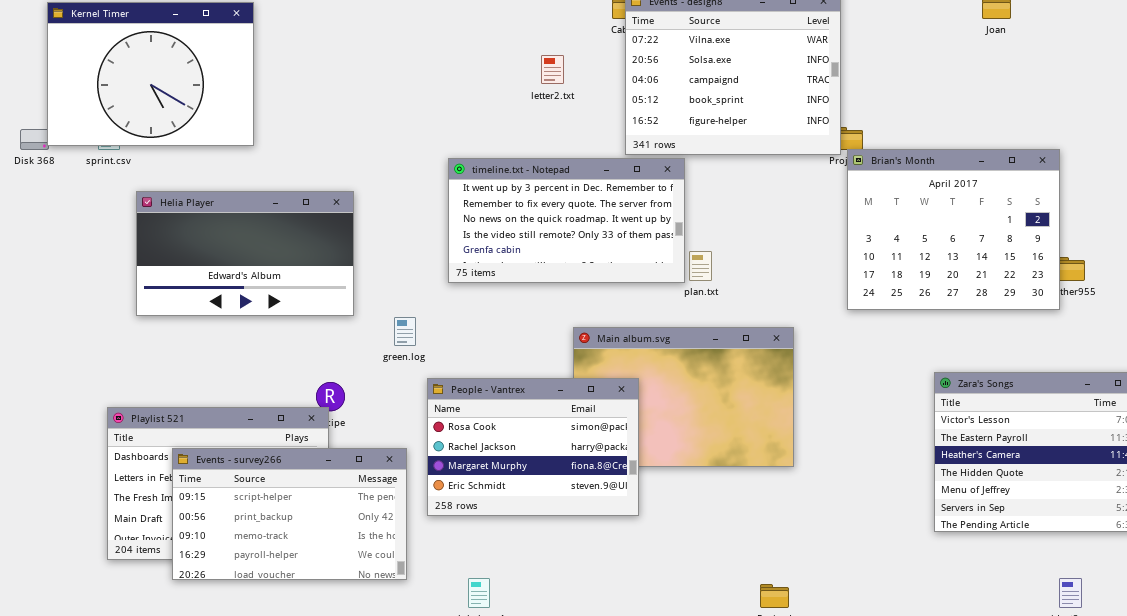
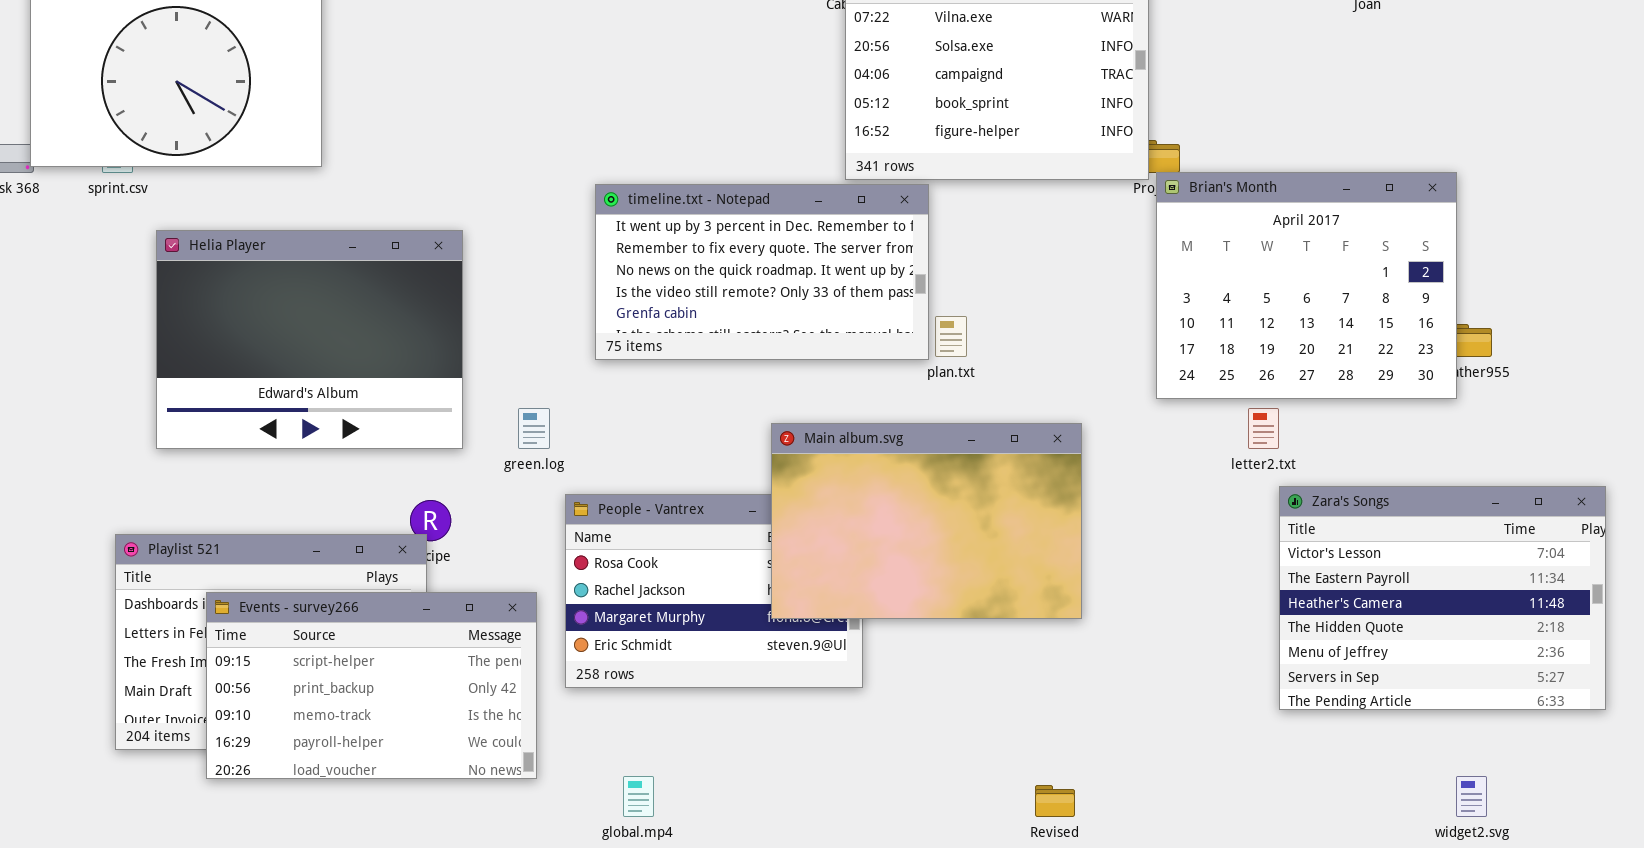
letter2.txt: [541,55,564,84] -> [1248,408,1279,449], moved
Helia Player: [136,191,354,316] -> [156,230,463,449], resized
Main album.svg: [573,327,794,467] -> [771,423,1082,619], raised

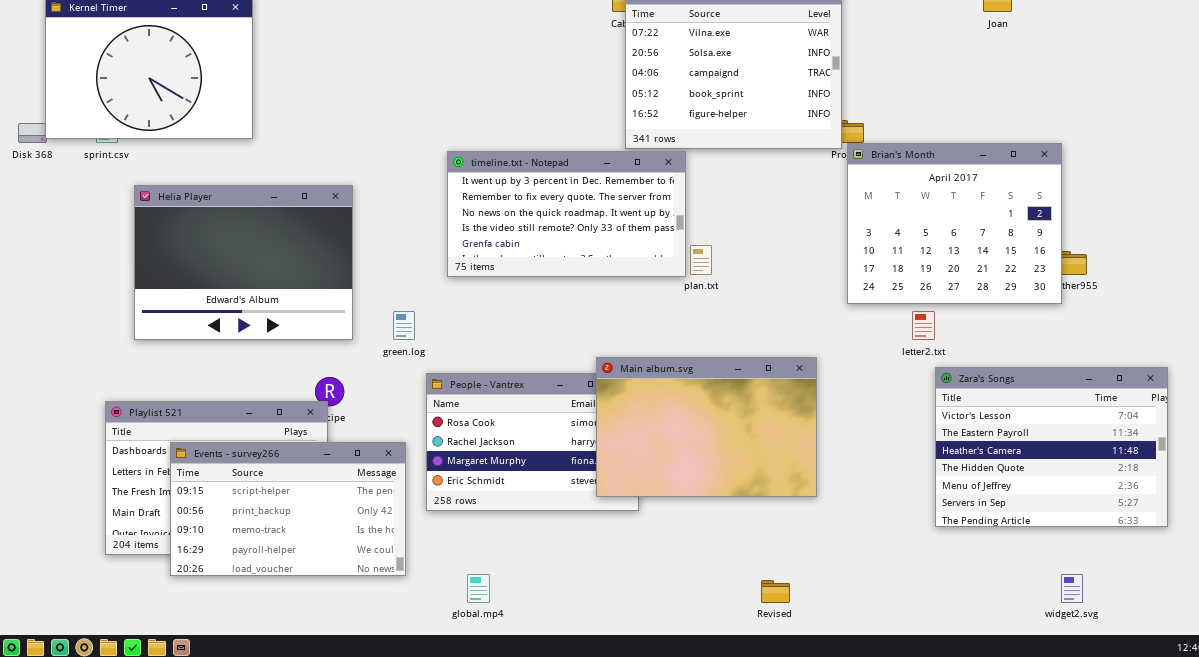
Main album.svg: [771,423,1082,619] -> [596,357,817,497], moved

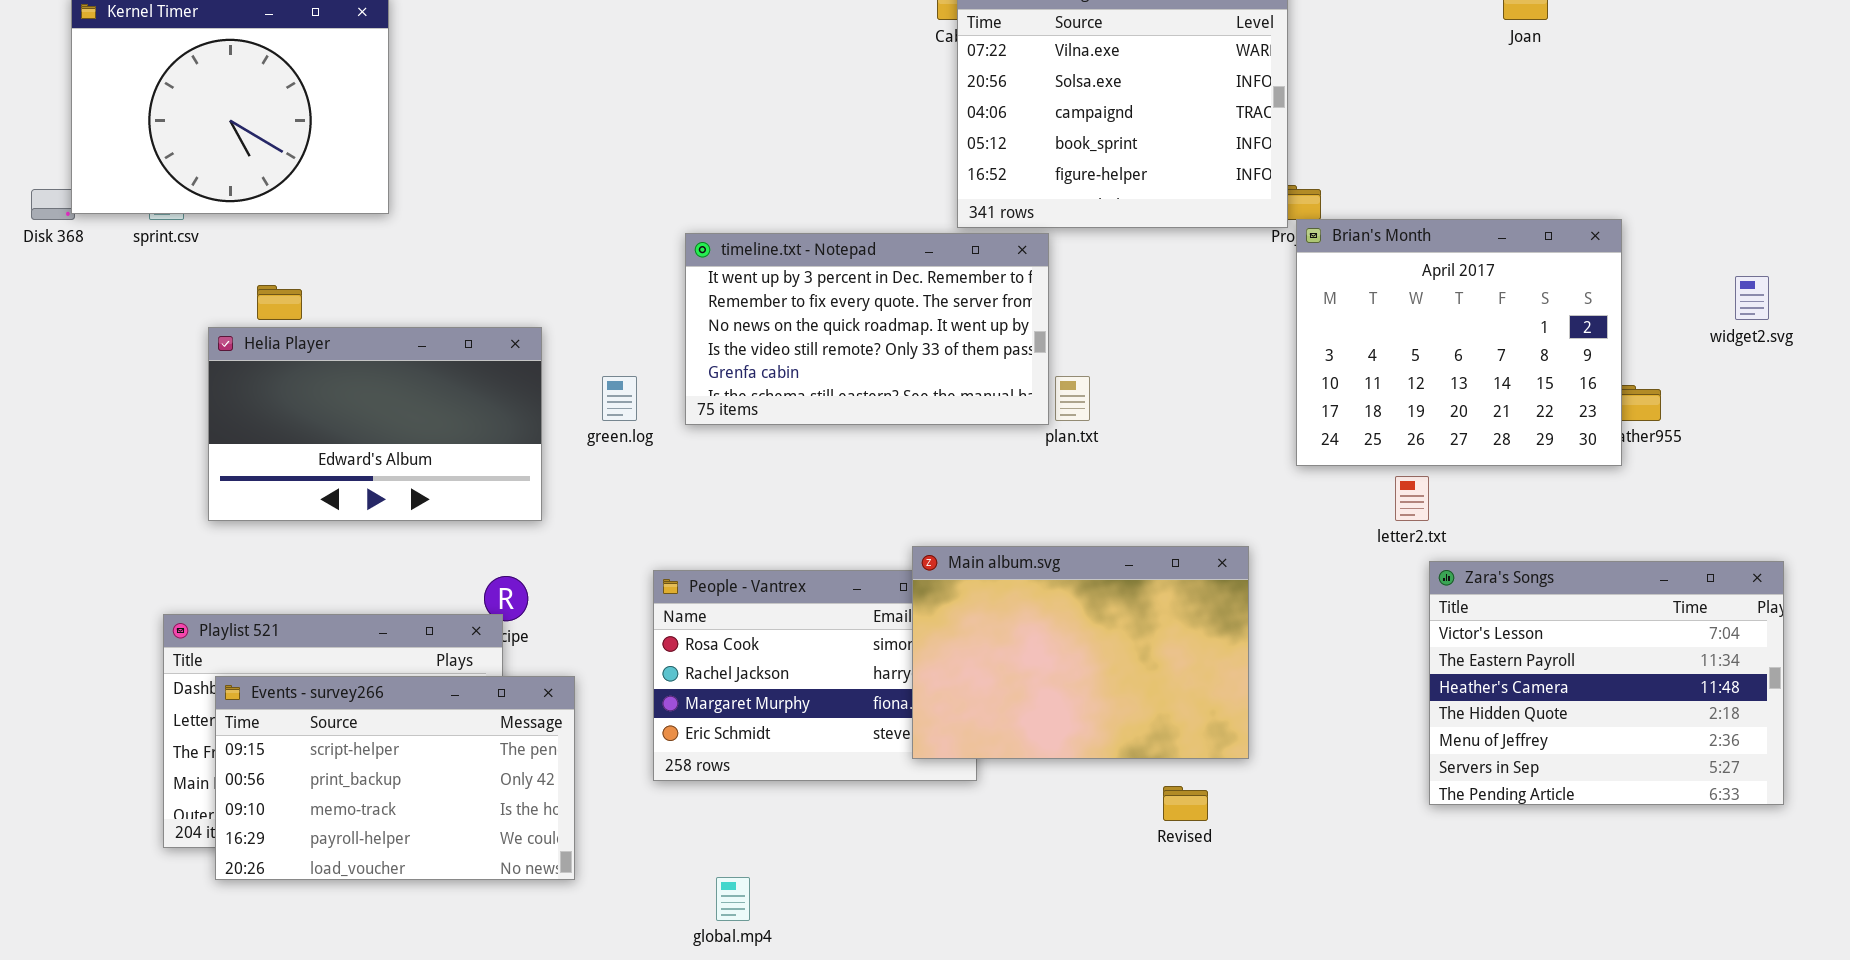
Helia Player: [134,185,353,340] -> [208,327,542,521], resized
green.log: [393,311,415,340] -> [602,376,637,421], moved
Events - survey266: [170,442,406,576] -> [215,676,575,880], moved
widget2.svg: [1061,574,1083,603] -> [1735,276,1769,320], moved
Revised: [761,580,790,603] -> [1163,786,1208,821], moved

